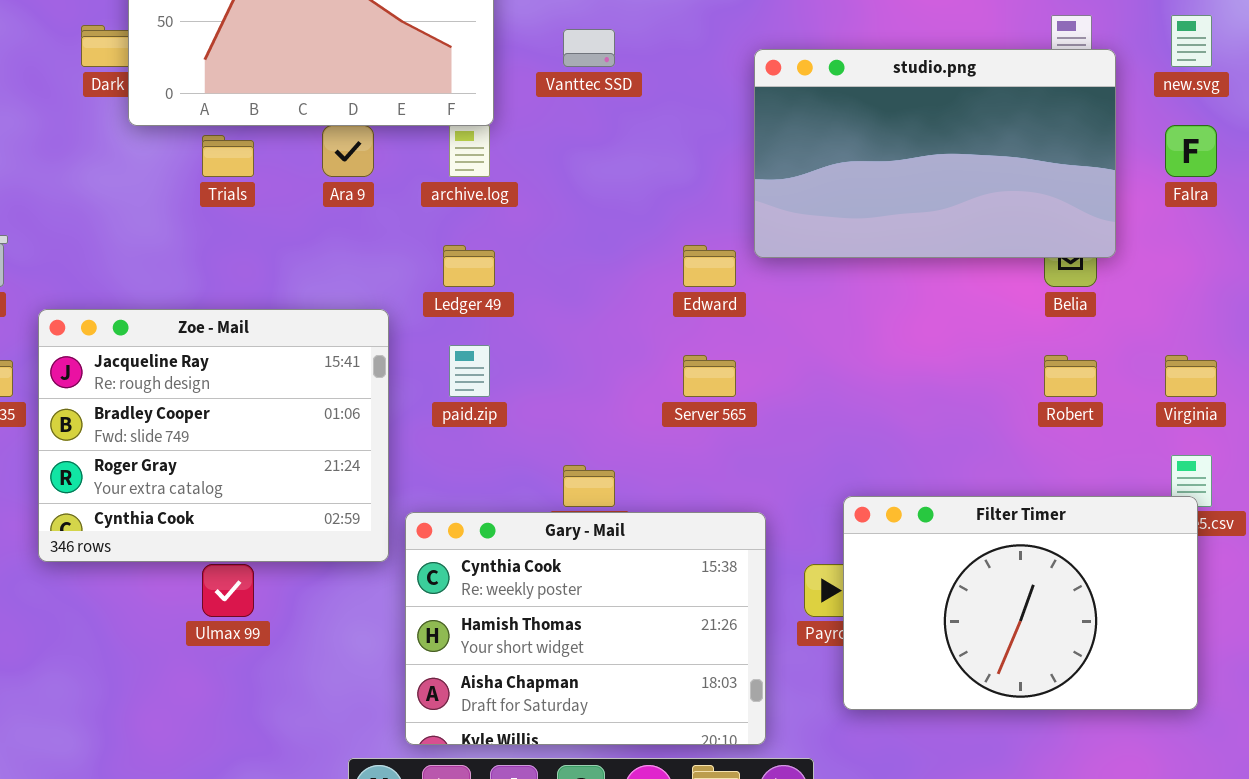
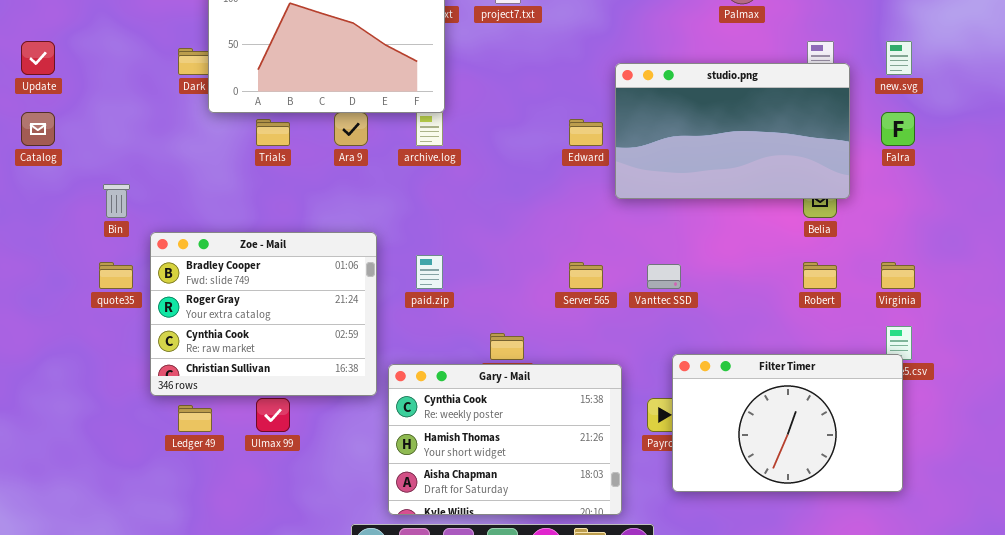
Vanttec SSD: [563,29,615,67] -> [647,264,681,289], moved
Ledger 49: [443,245,495,287] -> [178,405,212,432], moved
Edward: [683,245,736,287] -> [569,119,603,146], moved
Zoe - Mail: [38,309,389,562] -> [150,232,377,396], scrolled down 1 row

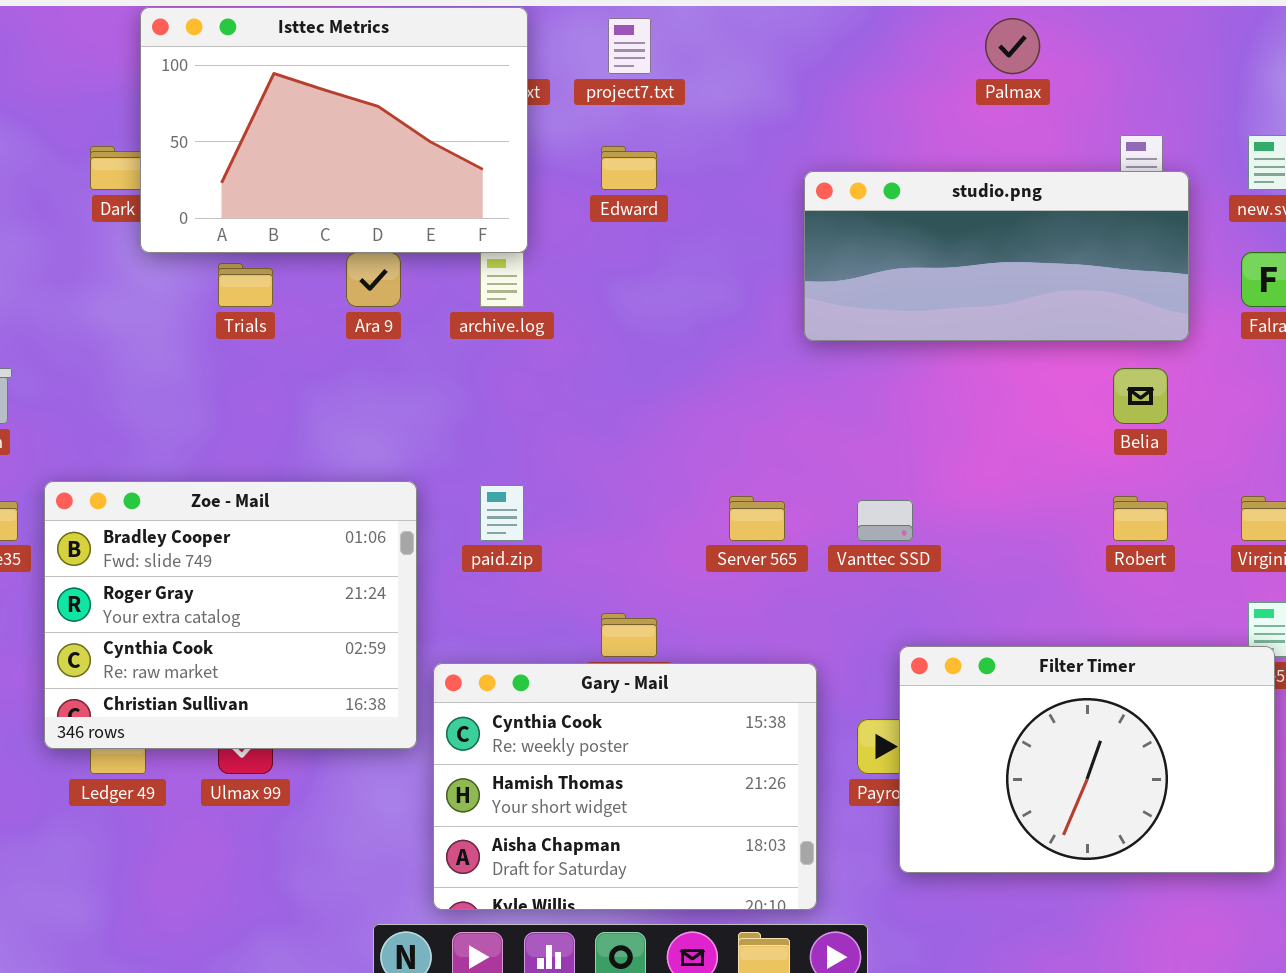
studio.png: [615,63,850,199] -> [804,171,1189,341], resized
Edward: [569,119,603,146] -> [601,146,657,190], moved
Zoe - Mail: [150,232,377,396] -> [44,481,417,749], moved

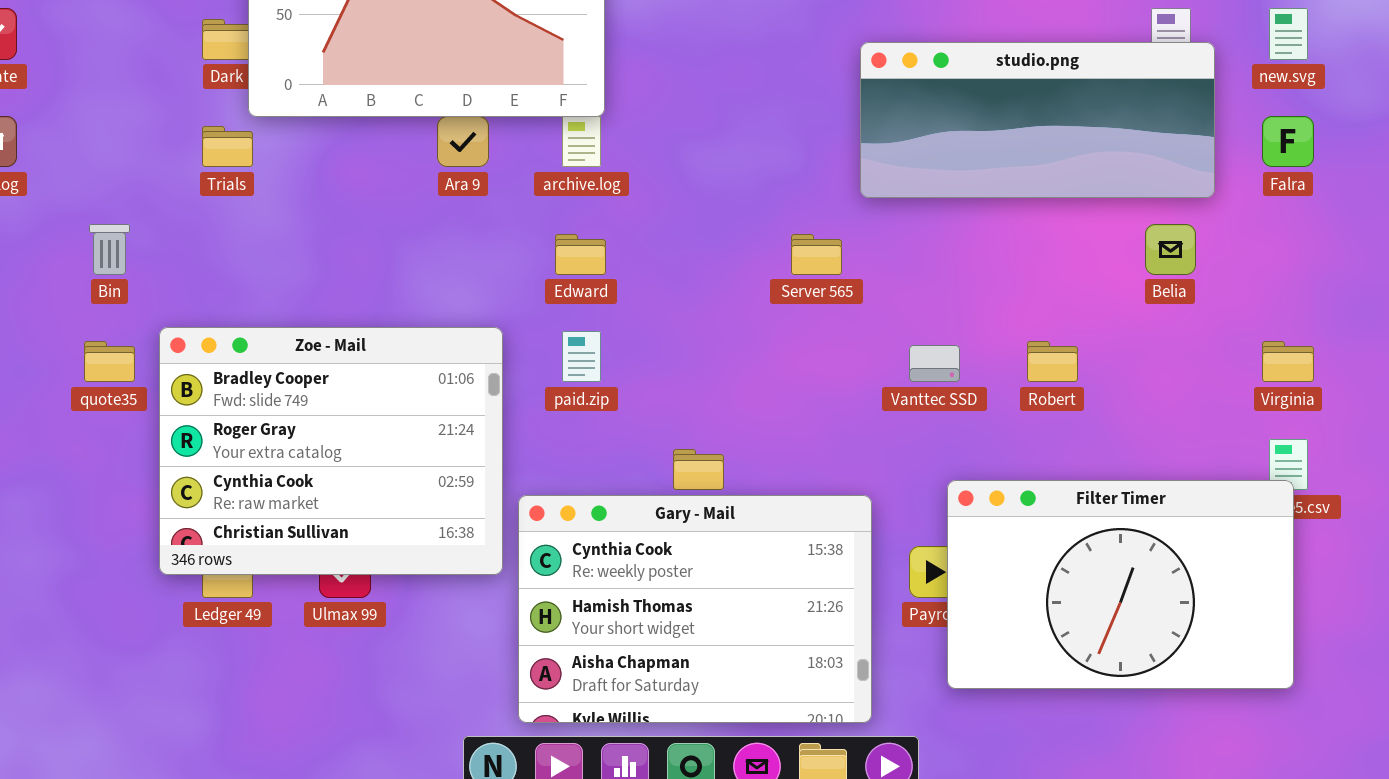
Edward: [601,146,657,190] -> [555,234,606,275], moved
Trials: [218,263,273,307] -> [202,126,253,167], moved
Server 565: [729,496,785,541] -> [791,234,842,275], moved
Robert: [1113,496,1168,541] -> [1027,341,1078,382], moved

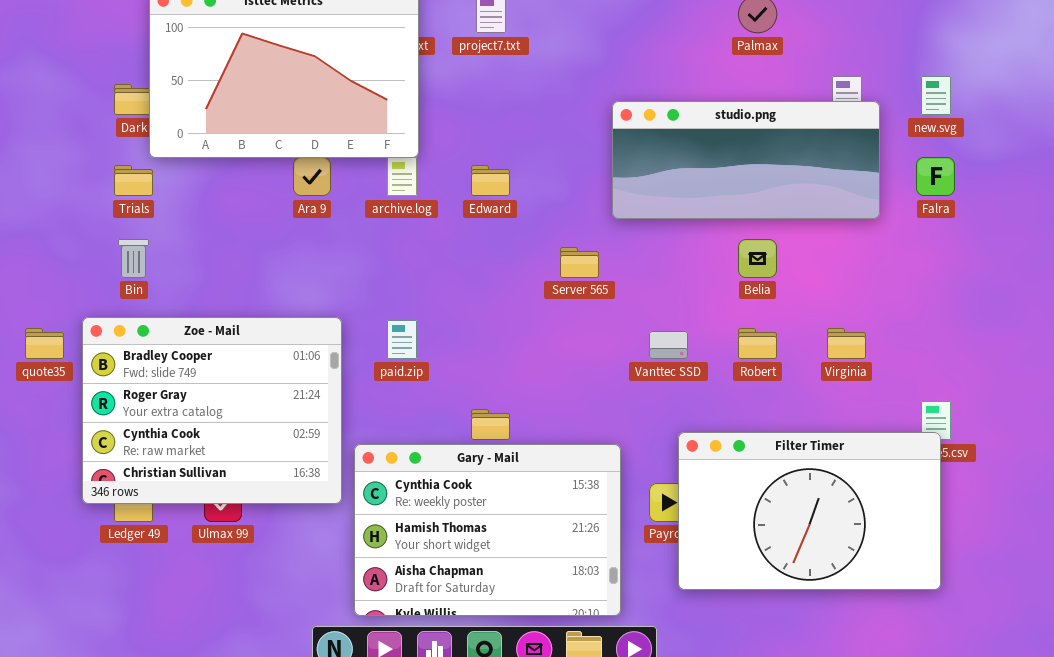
Bin: [89,224,130,275] -> [118,239,149,278], moved
Belia: [1145,224,1196,275] -> [738,239,777,278], moved
Edward: [555,234,606,275] -> [471,165,510,196], moved
Virginia: [1262,341,1314,382] -> [827,328,866,359], moved

